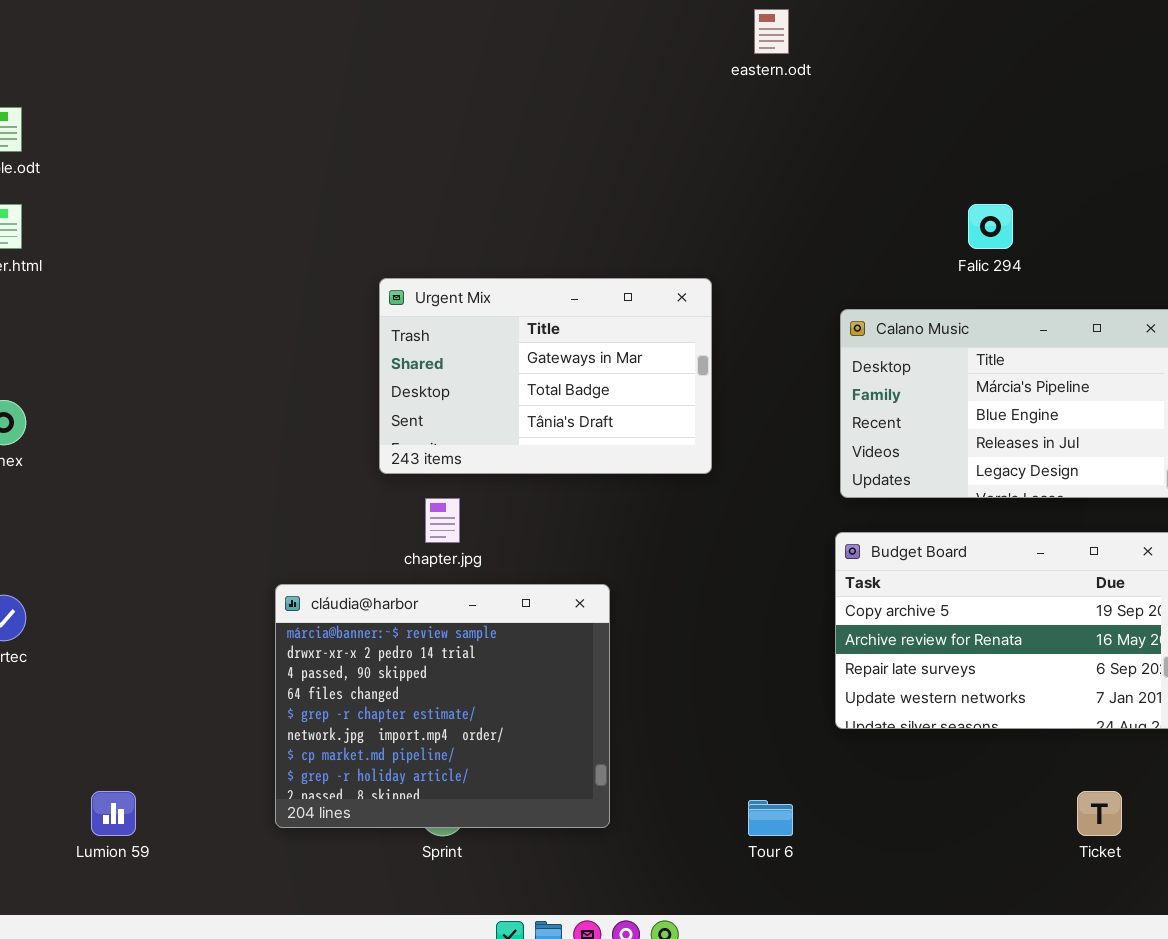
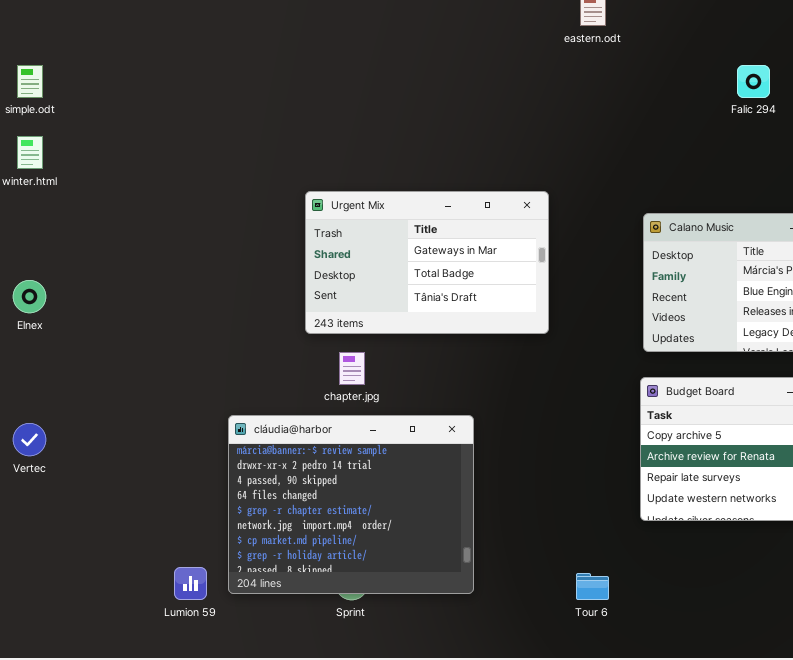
Falic 294: [968,204,1013,249] -> [737,65,770,98], moved
Lumion 59: [91,791,136,836] -> [174,567,207,600], moved

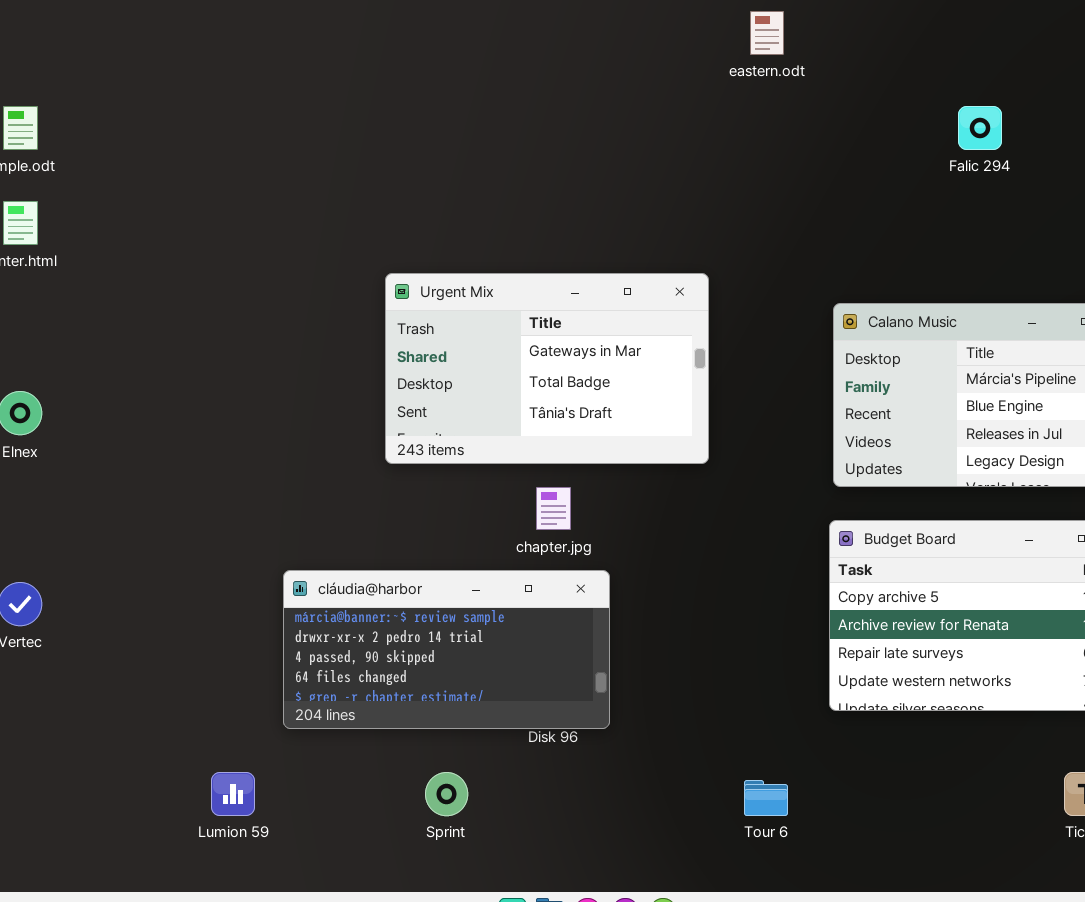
chapter.jpg: [339,352,365,385] -> [536,487,571,530], moved
cláudia@harbor: [228,415,474,594] -> [283,570,610,729], resized

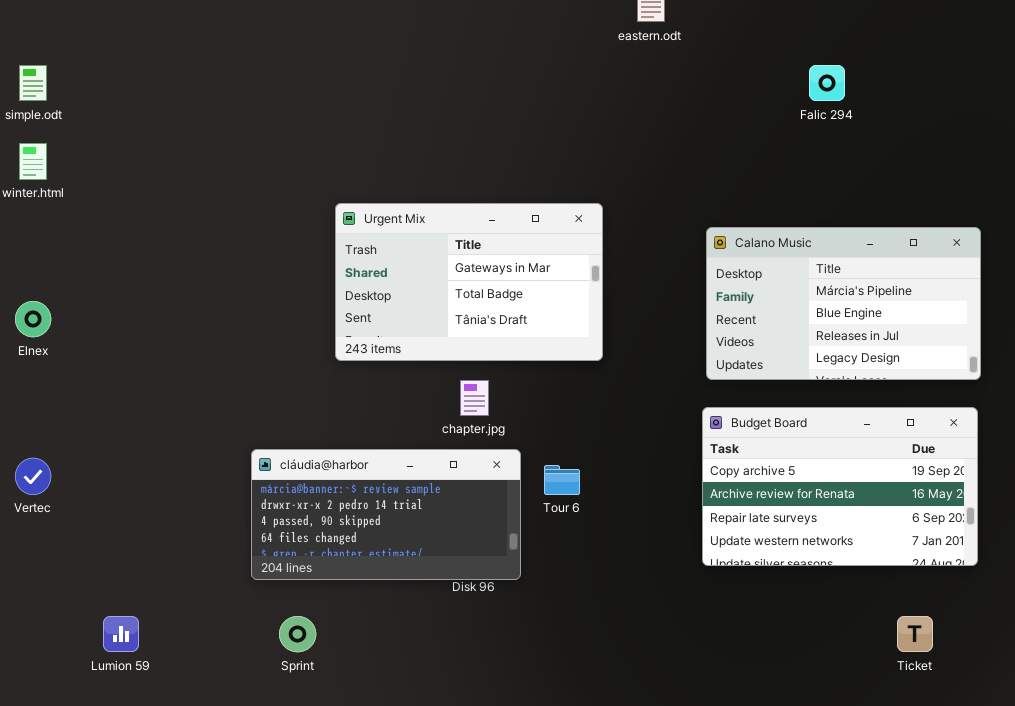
Lumion 59: [211,772,255,816] -> [103,616,139,652], moved
Sprint: [425,772,468,816] -> [279,616,316,652], moved
Tour 6: [744,780,788,816] -> [544,465,580,495], moved

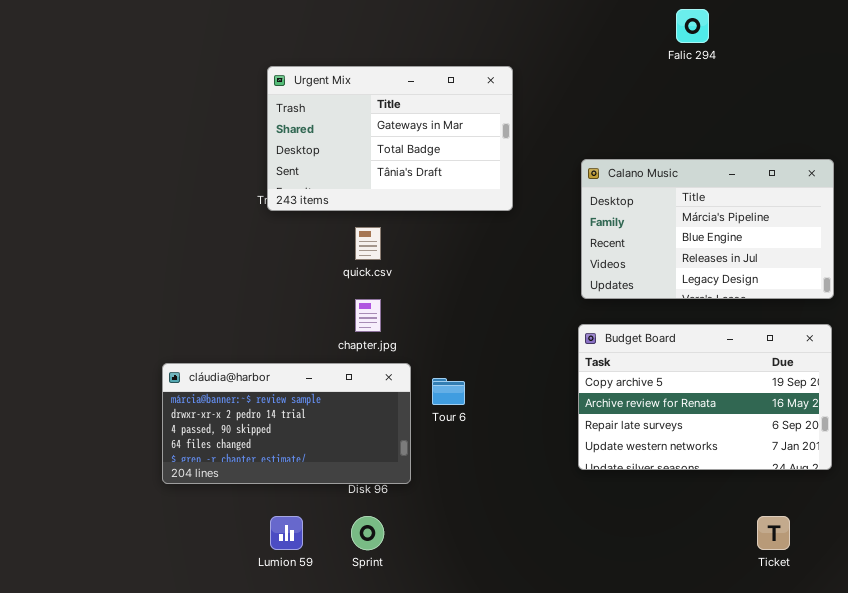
Urgent Mix: [335,203,603,361] -> [267,66,513,211], moved
Lumion 59: [103,616,139,652] -> [270,516,303,550], moved
Sprint: [279,616,316,652] -> [351,516,384,550], moved

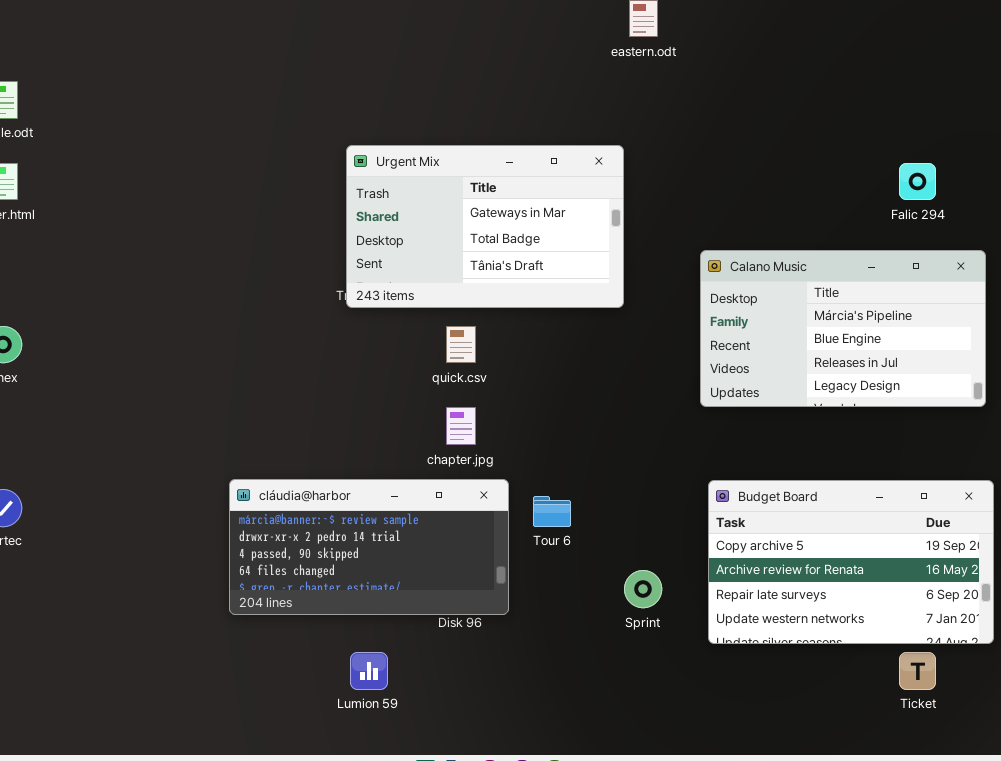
Falic 294: [676,9,709,43] -> [899,163,936,200], moved
Budget Board: [578,324,832,470] -> [708,480,994,644], moved
Sprint: [351,516,384,550] -> [624,570,662,608], moved

